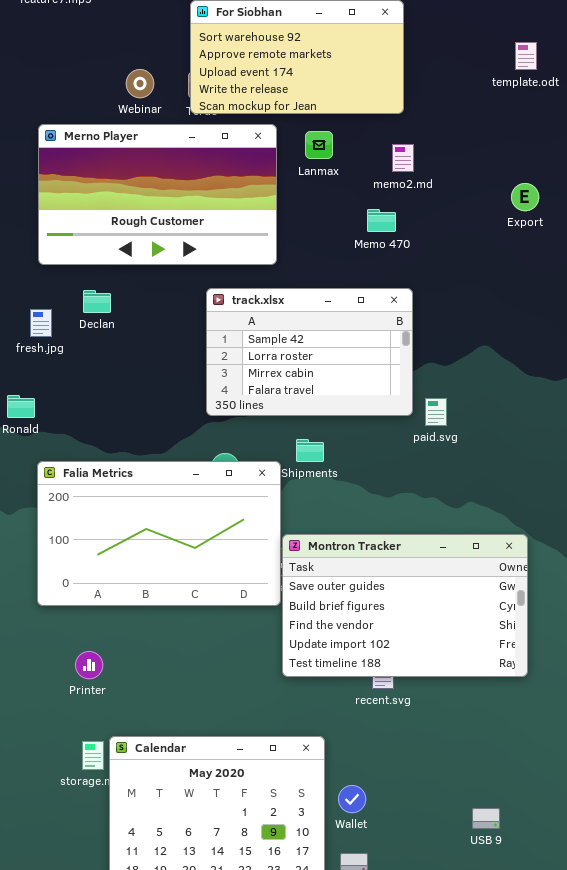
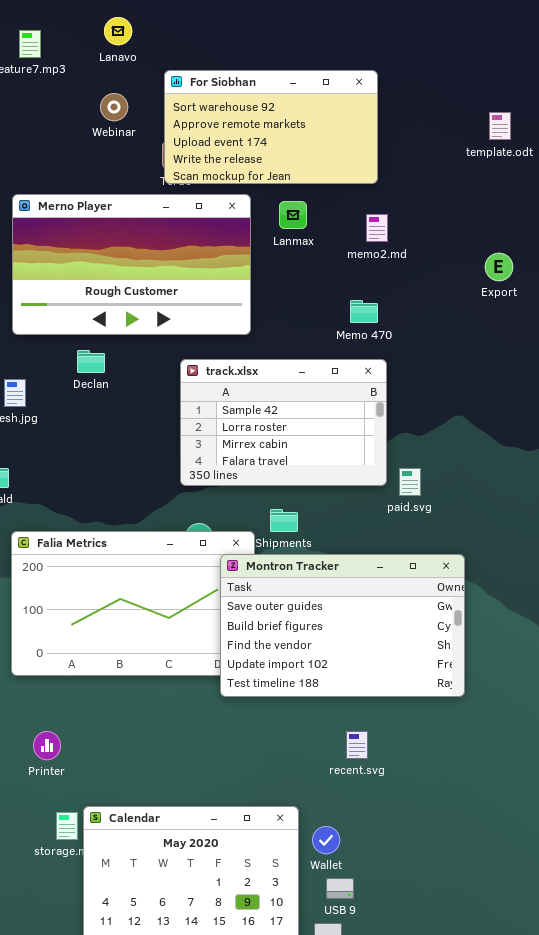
Webinar: [126,69,154,98] -> [100,93,128,121], moved
Memo 470: [367,209,396,232] -> [350,300,378,323], moved
Declan: [83,290,111,313] -> [77,350,105,373], moved
Montron Tracker: [282,534,528,677] -> [220,554,465,697], moved
Printer: [75,651,103,679] -> [33,731,61,760], moved
Wallet: [338,785,366,813] -> [312,826,340,854], moved
USB 9: [472,808,500,829] -> [326,878,354,899], moved

